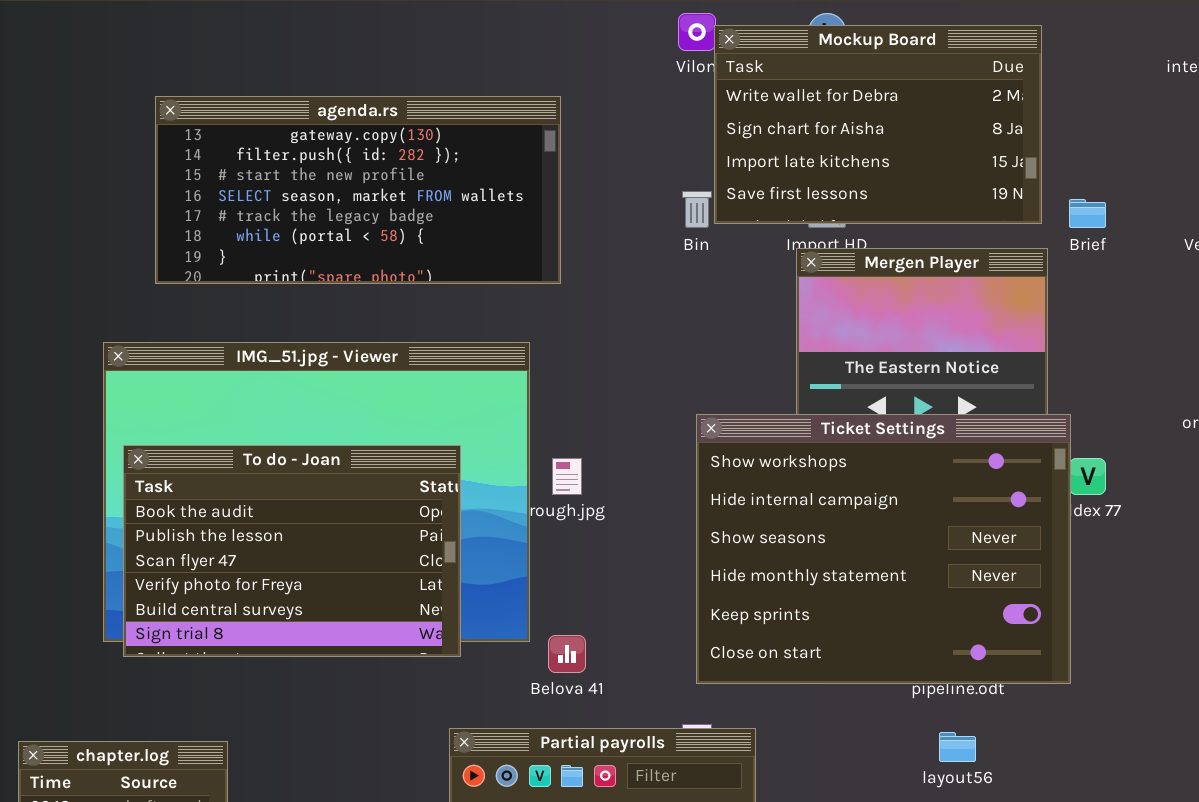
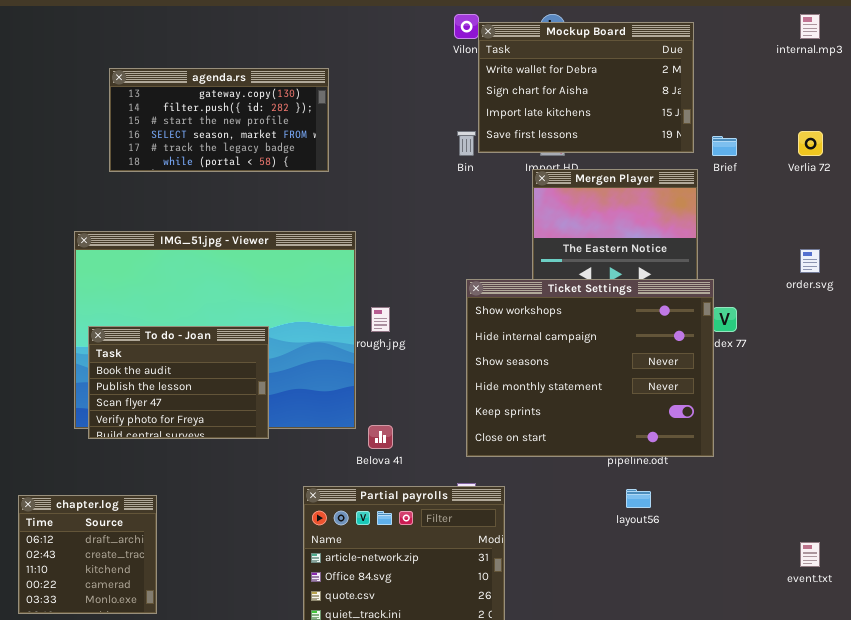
agenda.rs: [155,96,561,284] -> [109,68,329,172], resized
To do - Joan: [123,445,461,657] -> [88,326,269,439], resized

